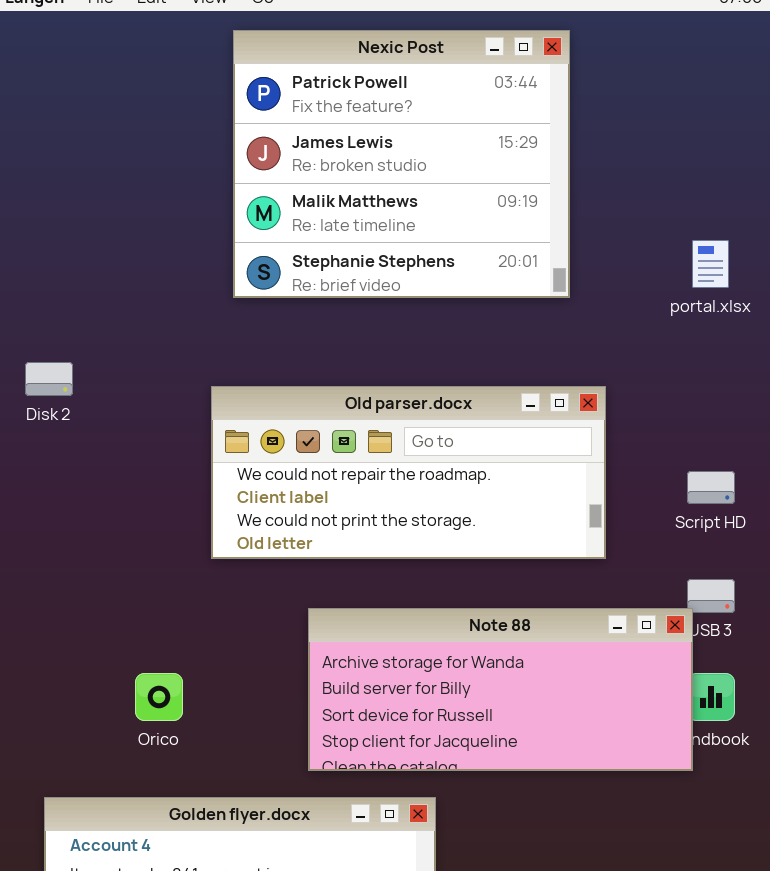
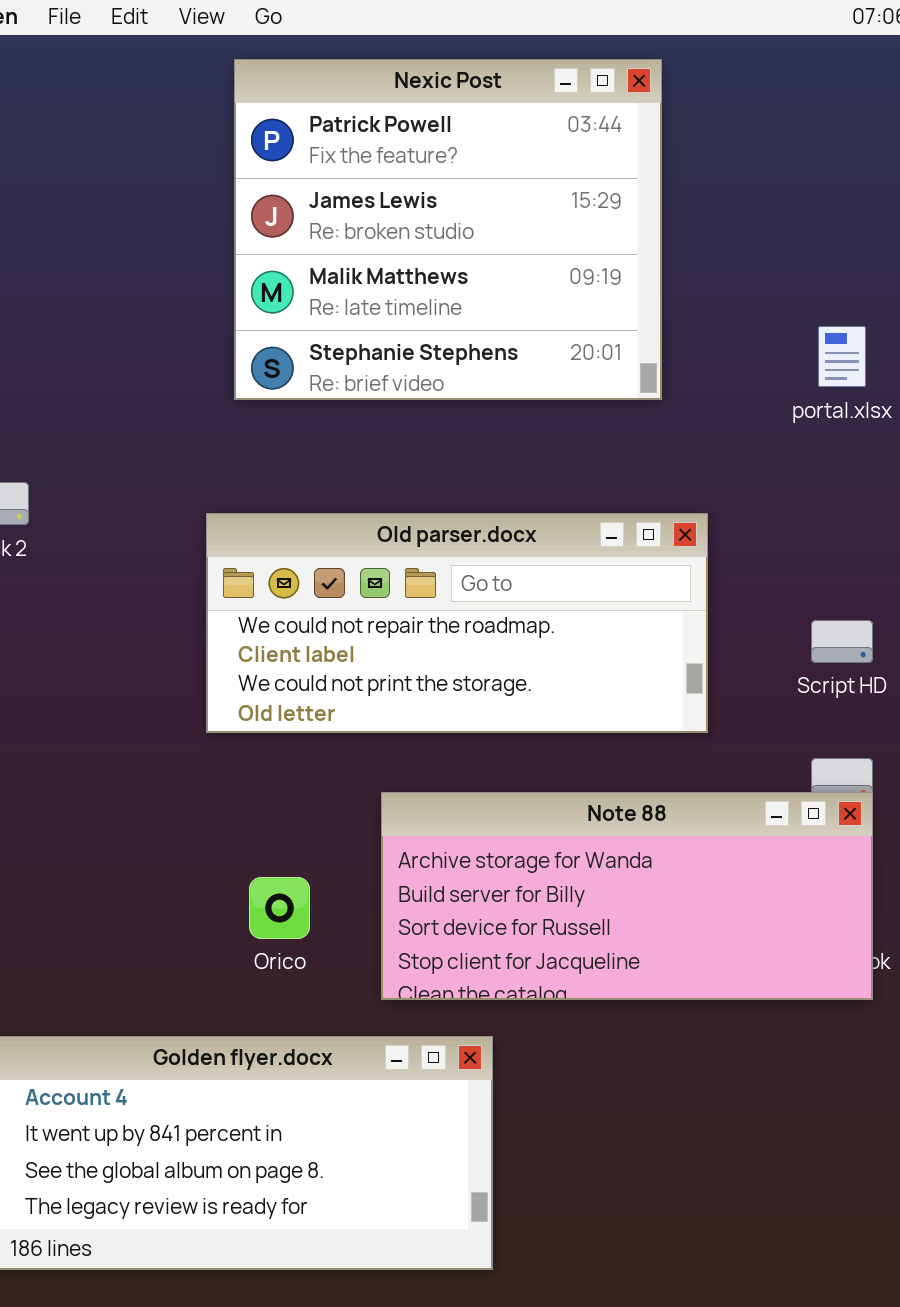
Note 88: [308,608,693,771] -> [381,792,873,1000], moved
Orico: [135,673,183,721] -> [249,877,310,939], moved

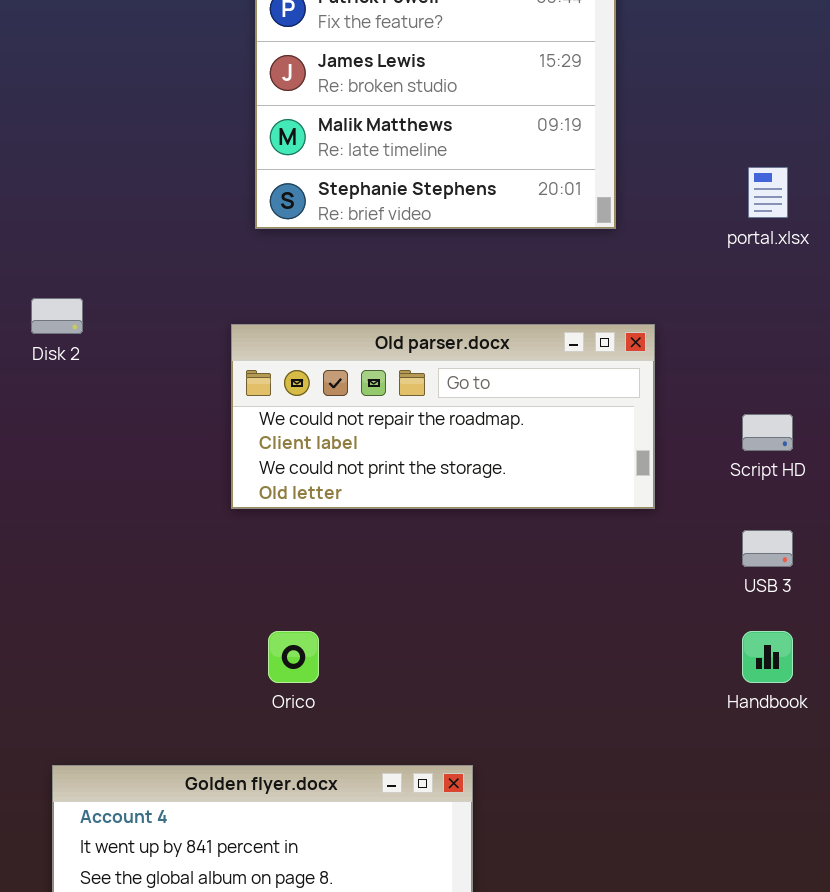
Note 88: [381,792,873,1000] -> none, closed

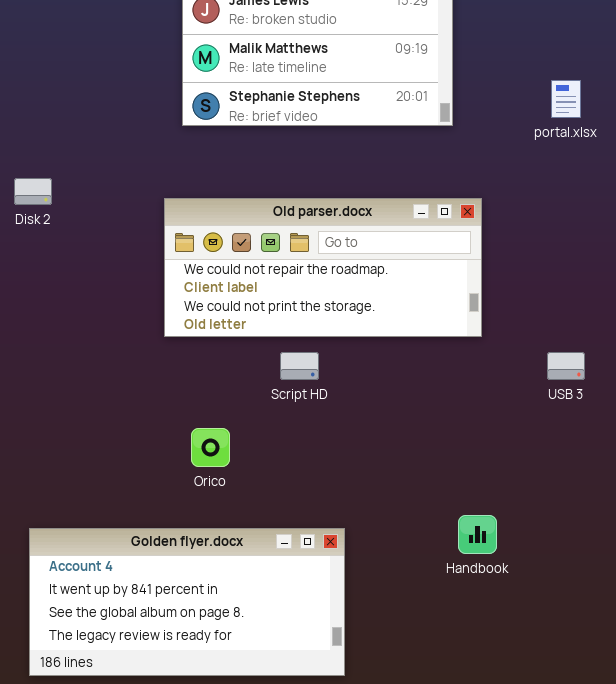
Script HD: [742,414,793,451] -> [280,352,319,380], moved
Handbook: [742,631,793,683] -> [458,515,497,554], moved

